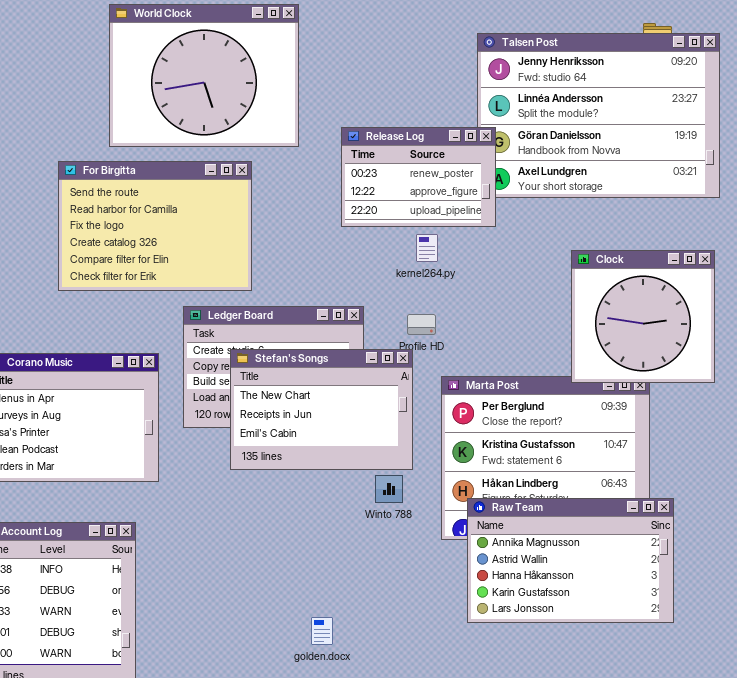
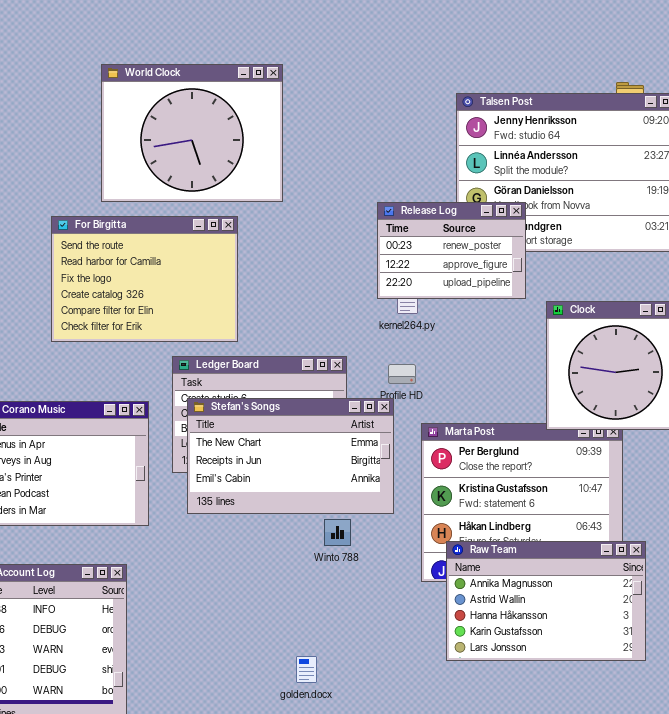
Release Log: [341,127,496,227] -> [377,202,526,299], moved
Stefan's Songs: [230,349,413,470] -> [187,398,394,514], resized
Winto 788: [375,475,403,503] -> [324,519,351,546], moved

